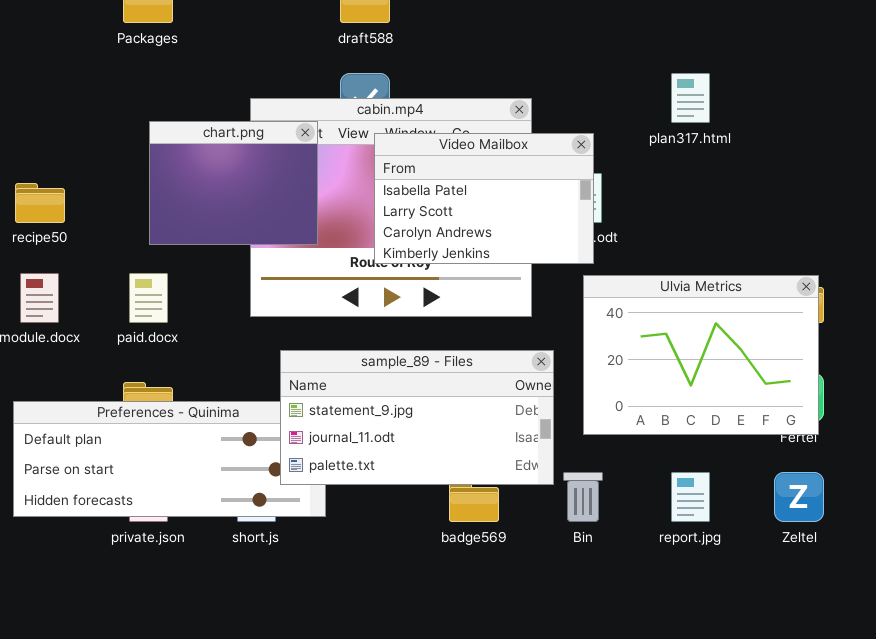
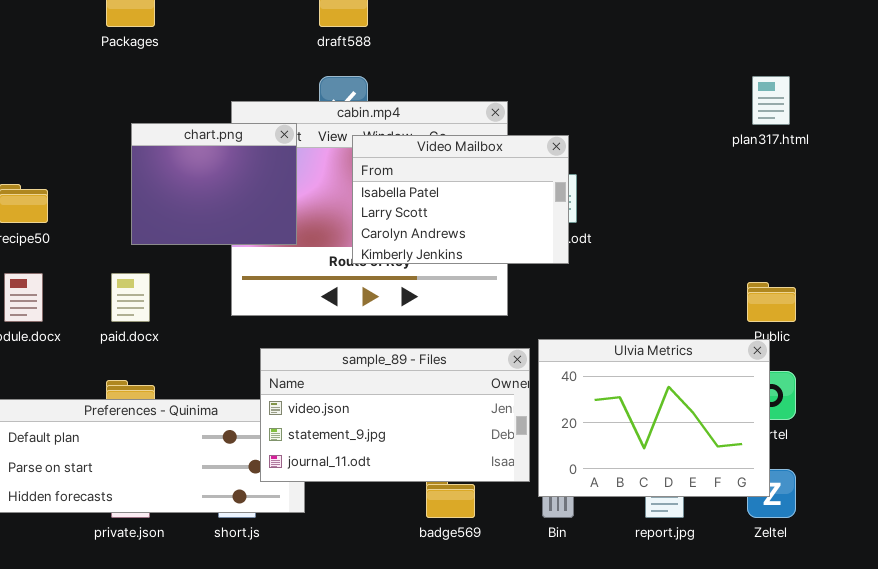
plan317.html: [671,73,710,123] -> [752,76,790,125], moved
Ulvia Metrics: [583,275,819,435] -> [538,339,770,497], moved
sample_89 - Files: [280,350,554,485] -> [260,348,530,482], scrolled up 1 row

